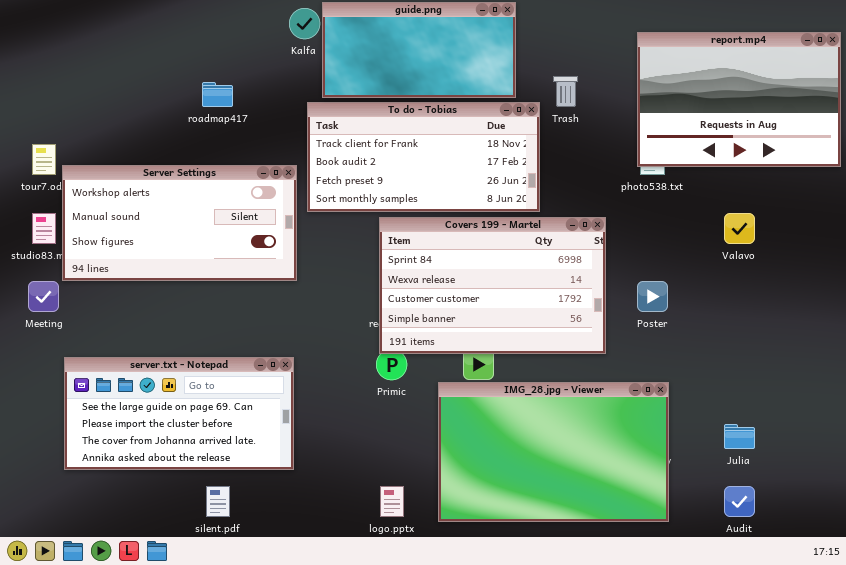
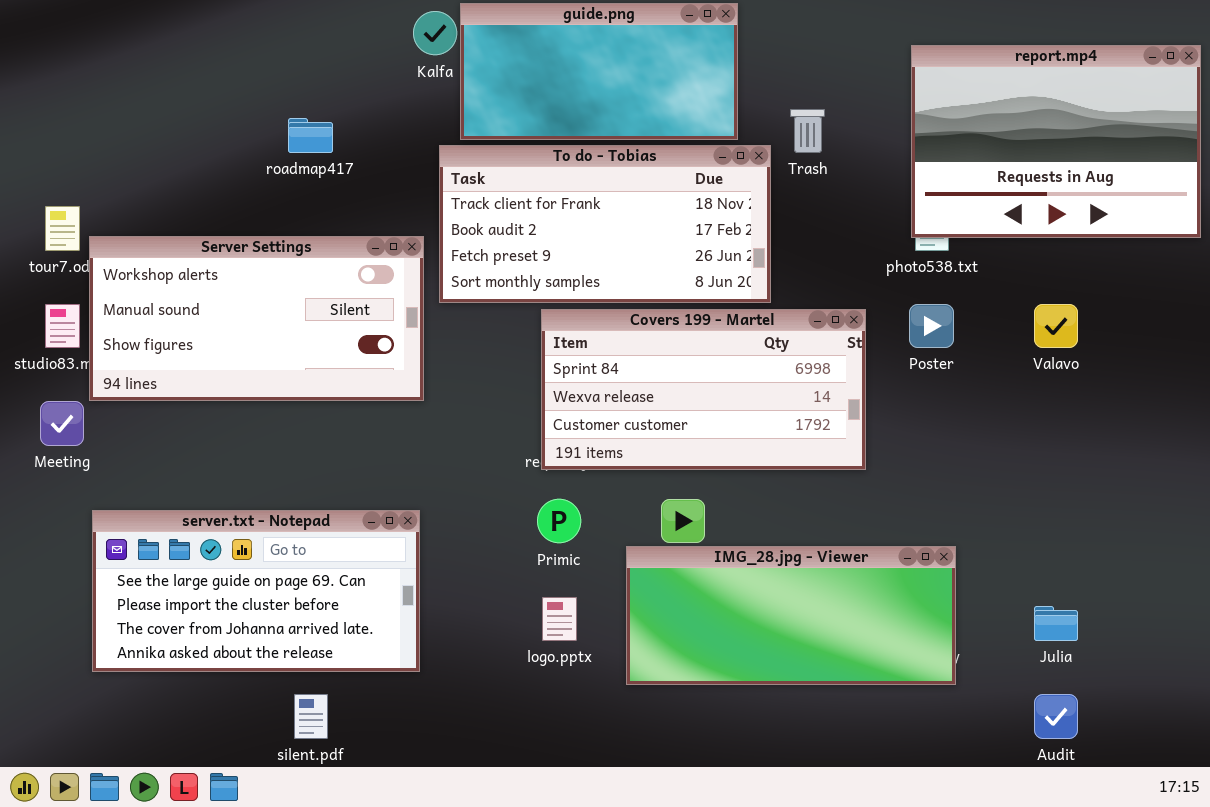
Covers 199 - Martel: [379,217,606,354] -> [541,309,866,470], resized
Poster: [637,281,668,312] -> [909,304,954,348], moved
IMG_28.jpg - Viewer: [438,382,669,522] -> [626,546,956,685], resized
logo.pptx: [380,486,404,517] -> [542,597,577,641], moved

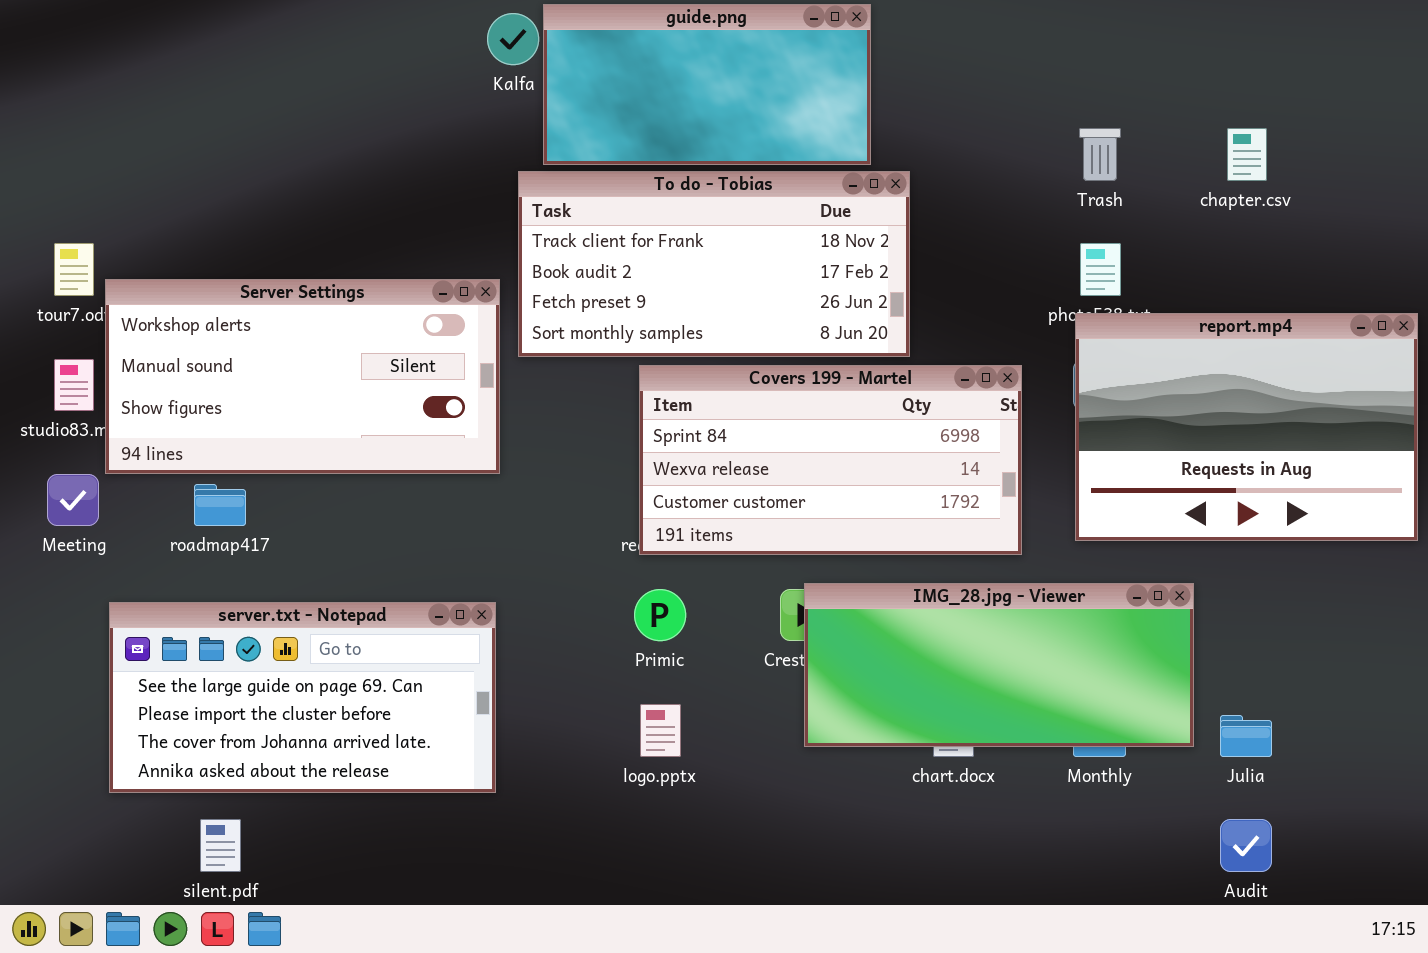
report.mp4: [911,45,1201,238] -> [1075,313,1418,541], moved
Trash: [790,109,825,153] -> [1079,128,1121,181], moved
roadmap417: [288,118,333,153] -> [194,484,246,526], moved
IMG_28.jpg - Viewer: [626,546,956,685] -> [804,583,1194,747], moved
silent.pdf: [294,694,328,739] -> [200,819,241,872], moved

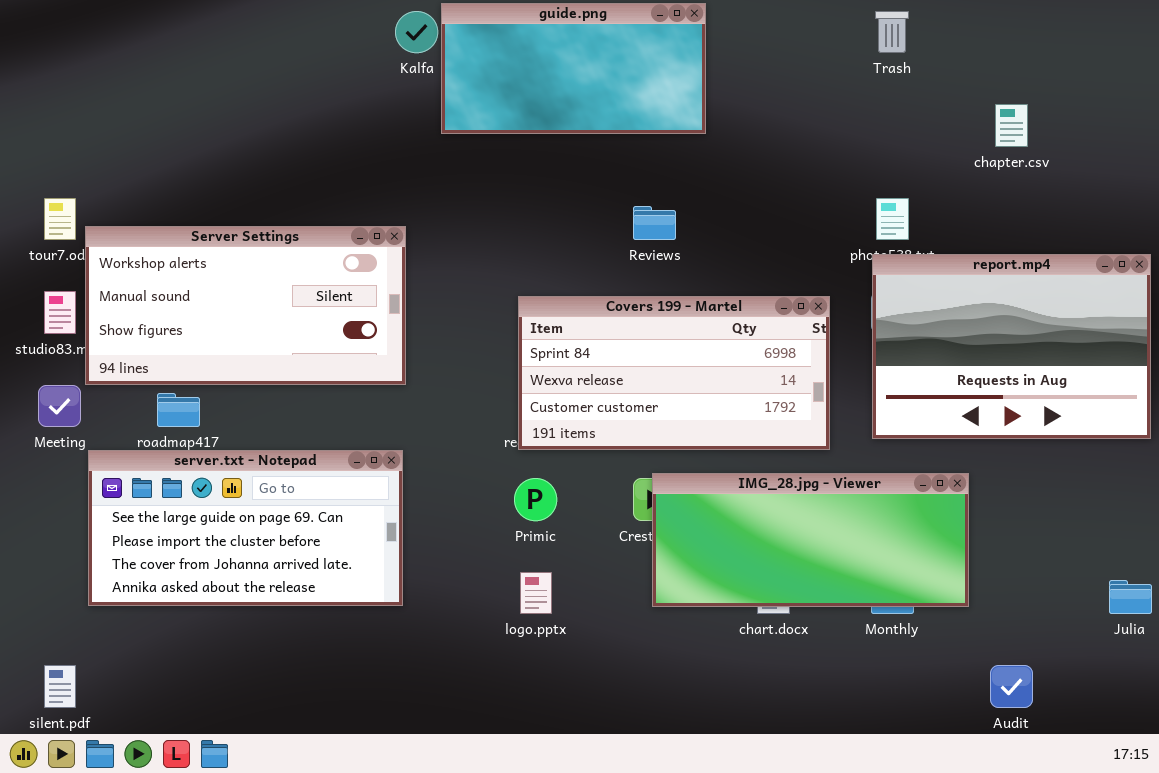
Trash: [1079,128,1121,181] -> [875,11,909,53], moved
To do - Tobias: [518,171,910,357] -> none, closed
server.txt - Notepad: [109,602,496,793] -> [88,450,403,606], moved
Julia: [1220,715,1272,757] -> [1109,580,1152,614], moved
silent.pdf: [200,819,241,872] -> [44,665,76,708], moved

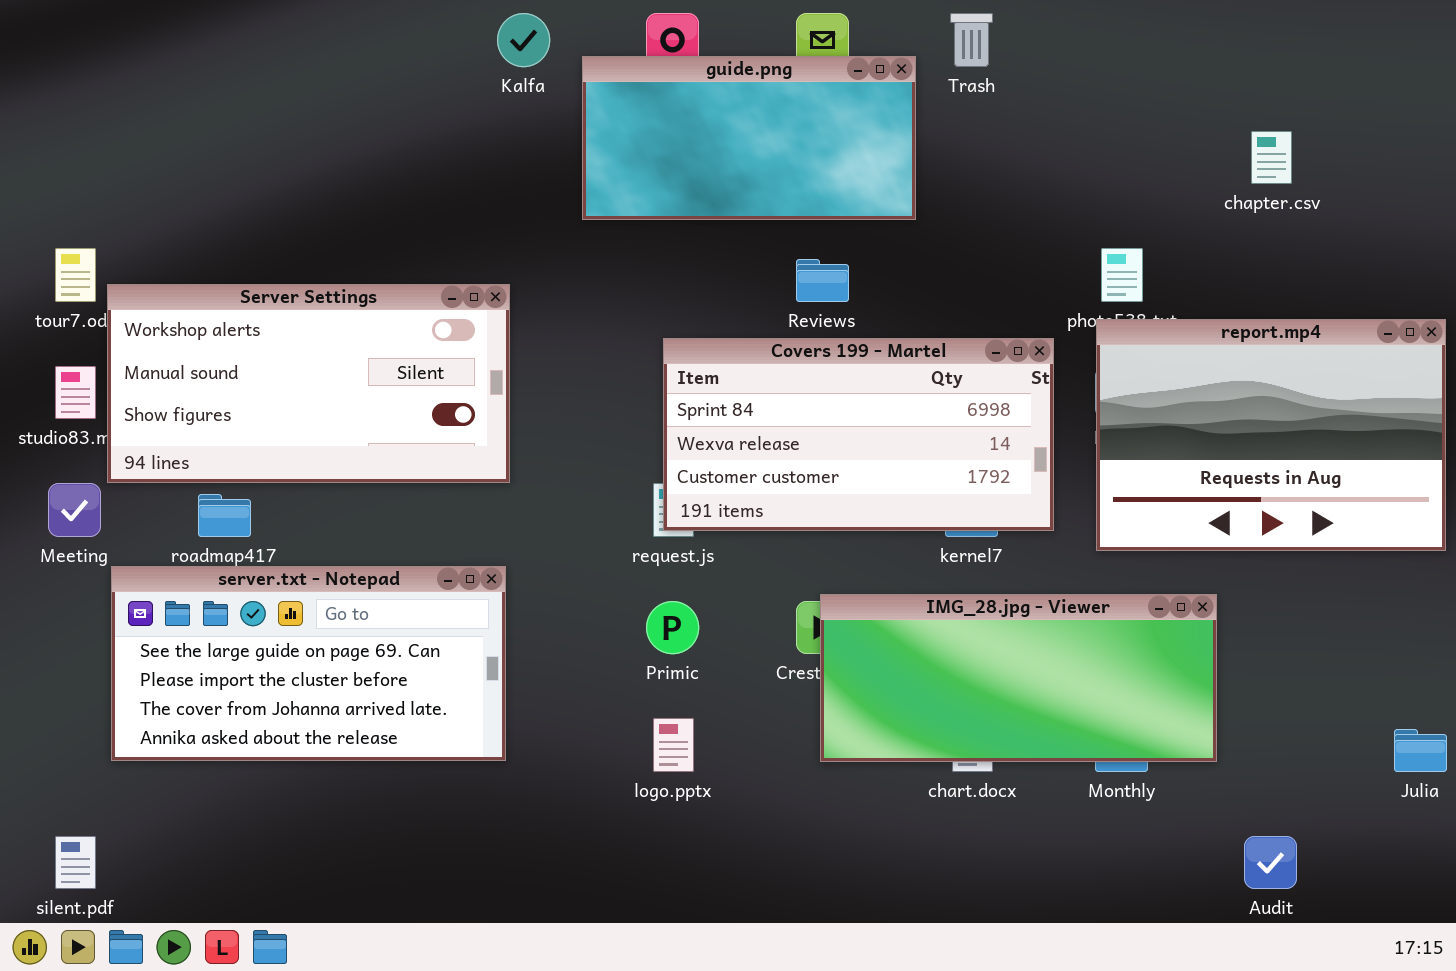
guide.png: [441,3,706,134] -> [582,56,916,220], moved
Trash: [875,11,909,53] -> [950,13,993,67], moved
Covers 199 - Martel: [518,296,830,450] -> [663,338,1054,531], moved

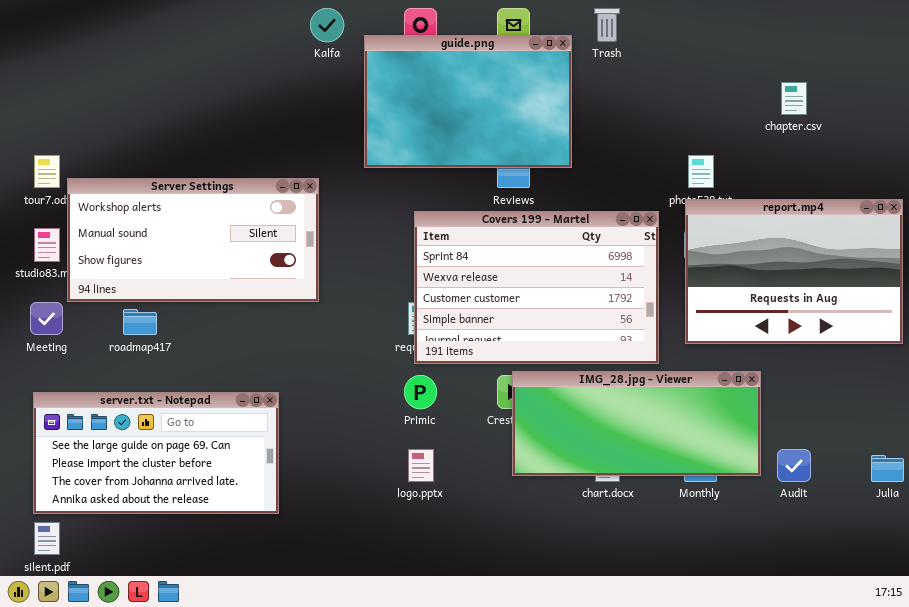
guide.png: [582,56,916,220] -> [364,35,572,168], resized
Covers 199 - Martel: [663,338,1054,531] -> [414,211,659,364], resized
server.txt - Notepad: [111,566,506,761] -> [33,392,279,514], moved
Audit: [1244,836,1297,889] -> [777,449,811,482], moved

